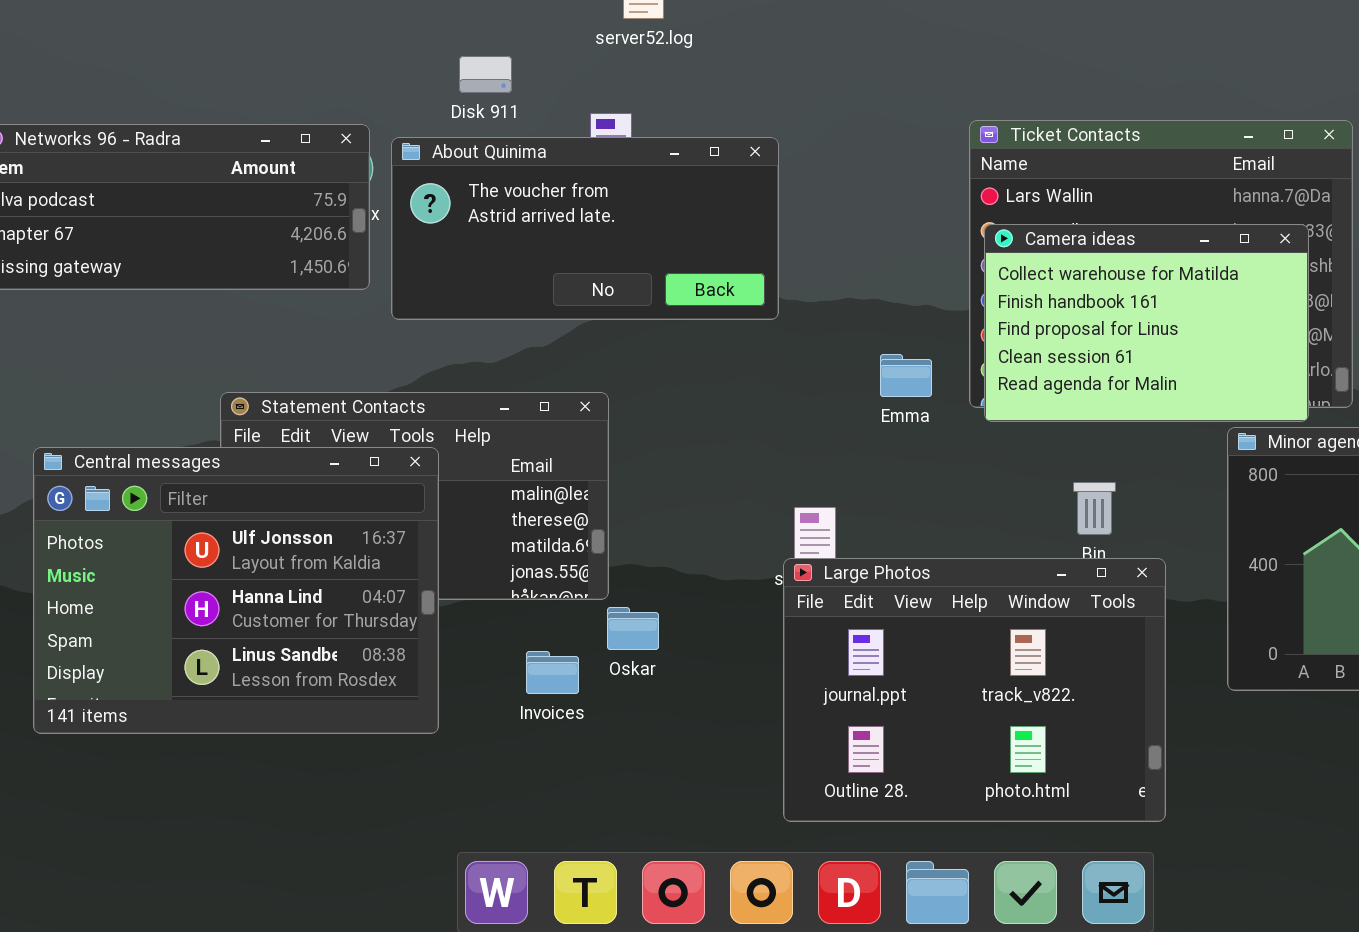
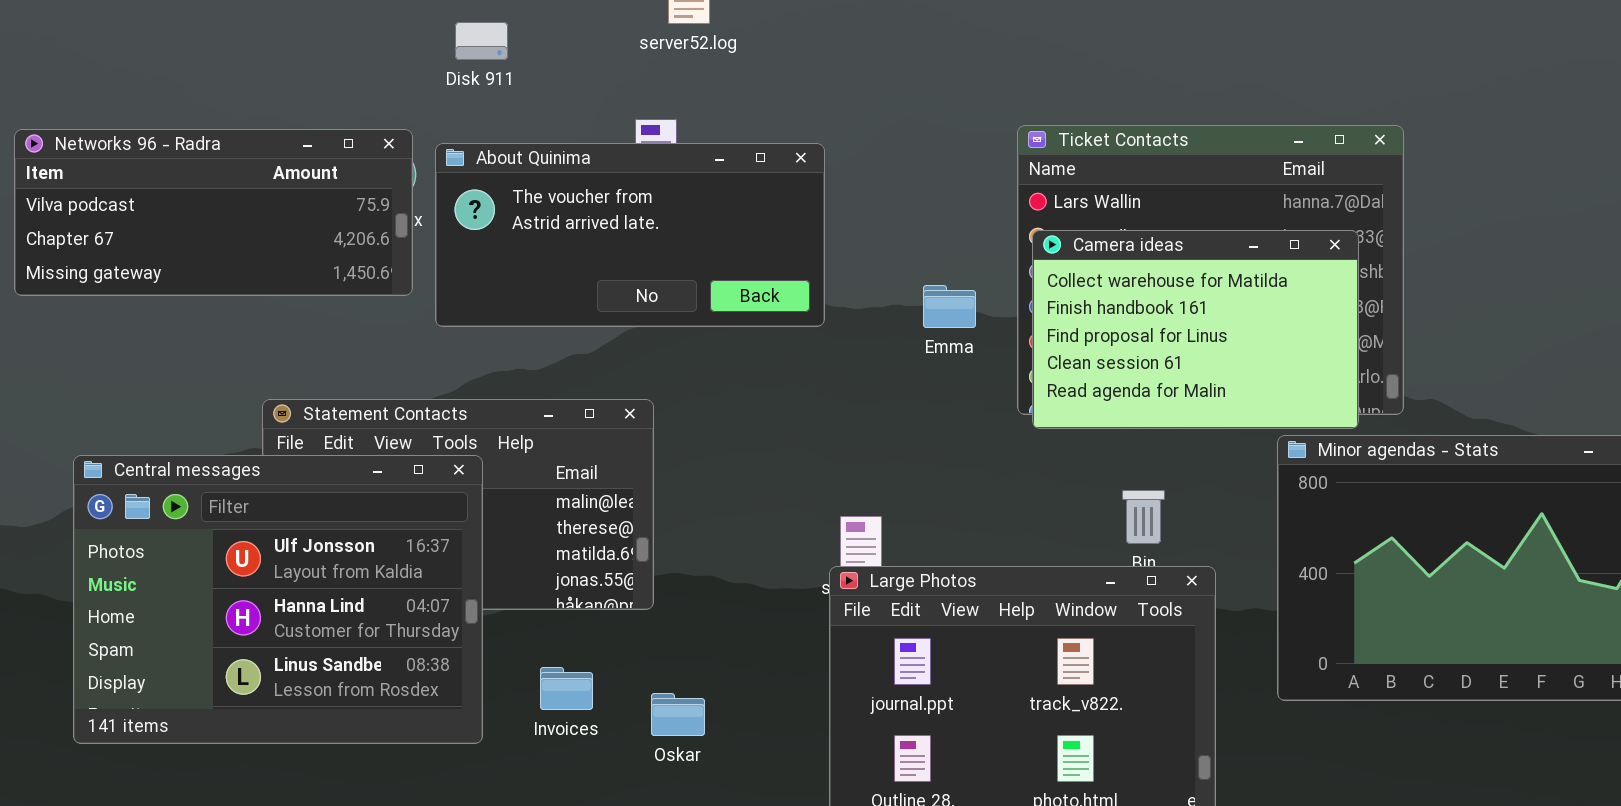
Disk 911: [459,56,512,93] -> [455,22,508,60], moved
Emma: [880,354,932,397] -> [923,285,976,328], moved
Oskar: [607,607,659,650] -> [651,693,705,736], moved
Invoices: [526,651,579,694] -> [540,667,593,710], moved

